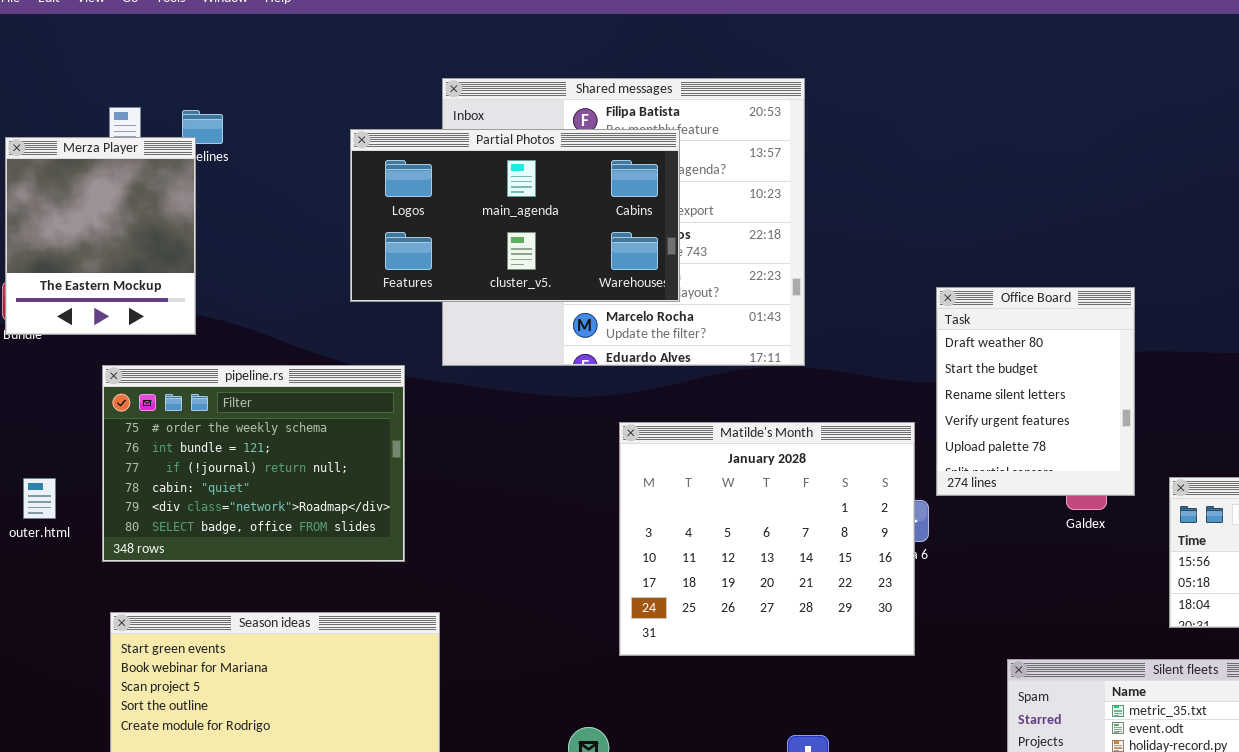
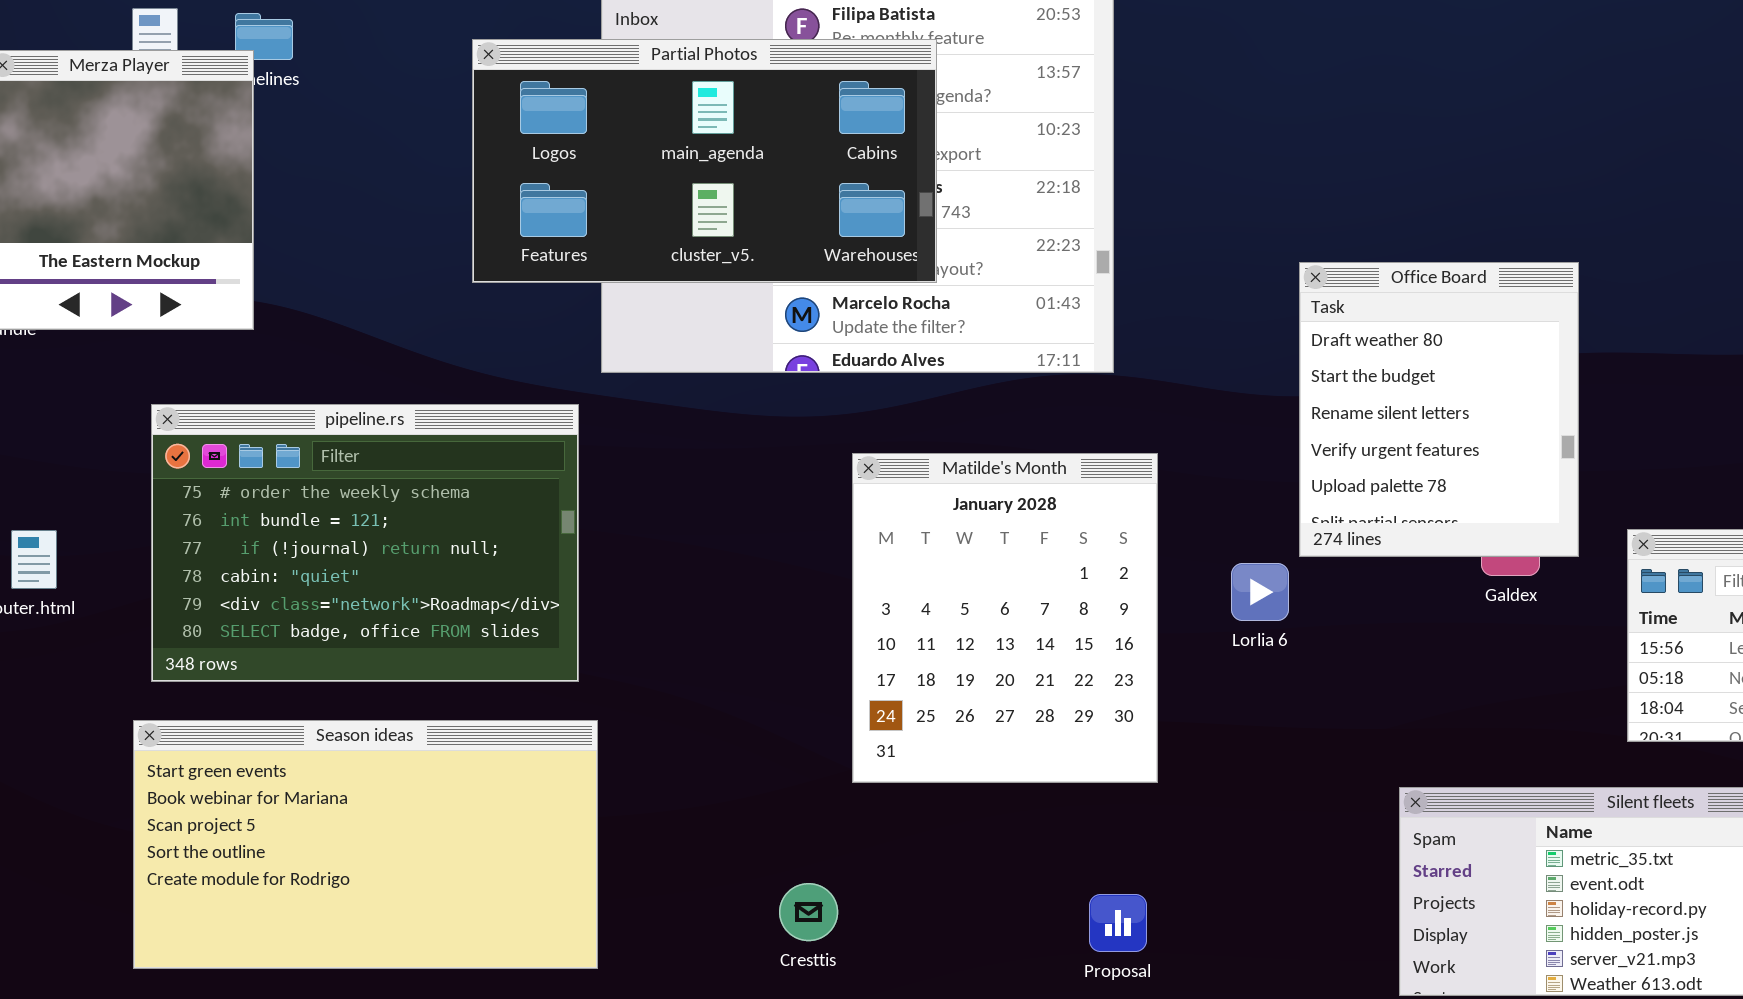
pipeline.rs: [102,365,405,562] -> [151,404,579,682], moved
Matilde's Month: [619,422,915,656] -> [852,453,1158,783], resized

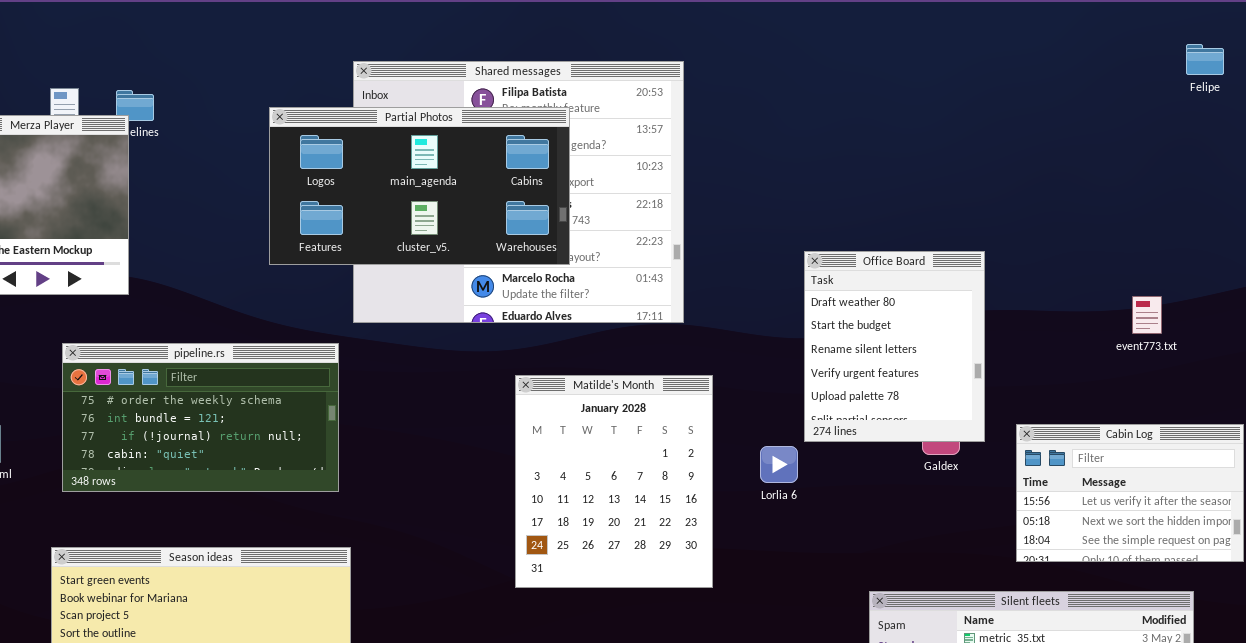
pipeline.rs: [151,404,579,682] -> [62,343,339,492], resized

